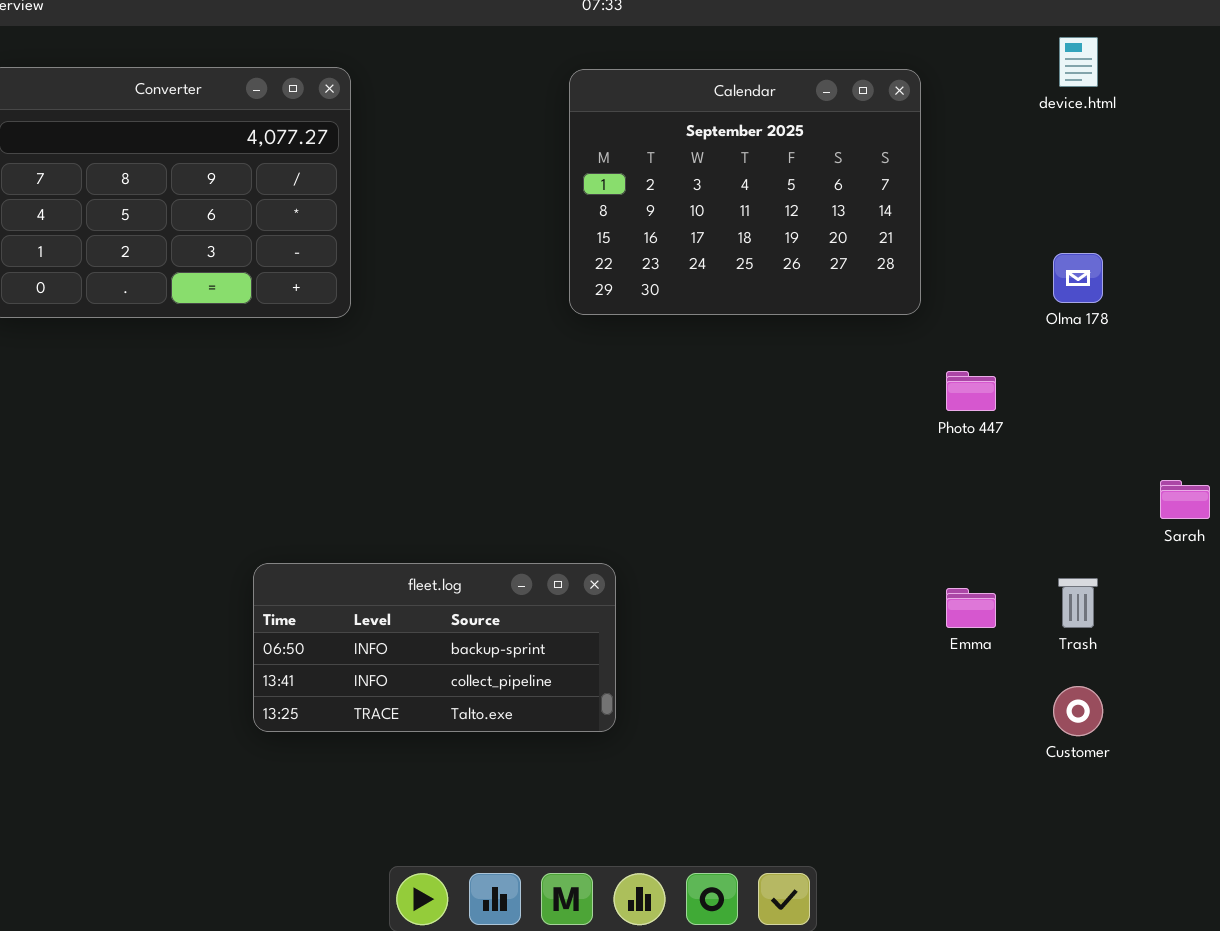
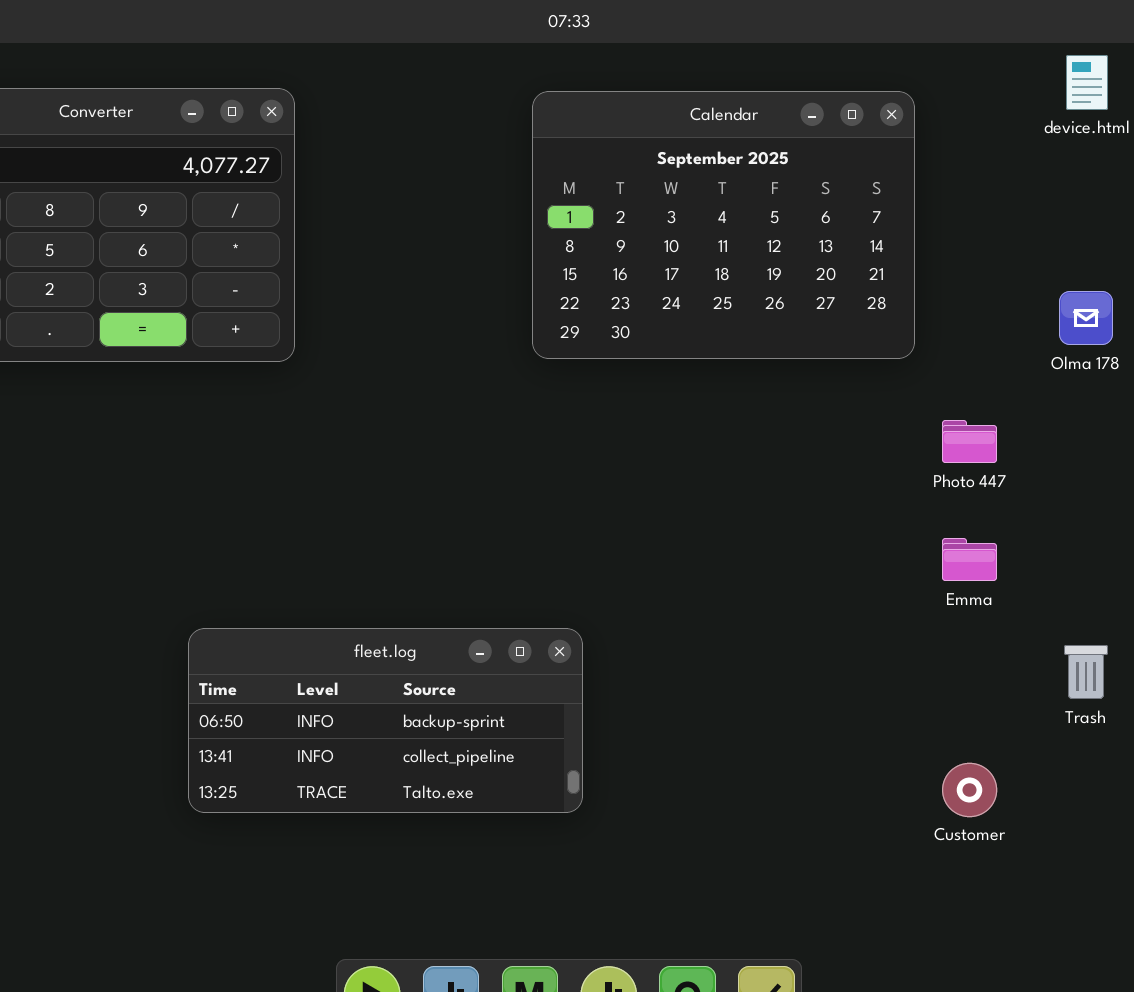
Emma: [946,588,996,628] -> [942,538,997,581], moved
Customer: [1053,686,1103,736] -> [942,763,997,817], moved

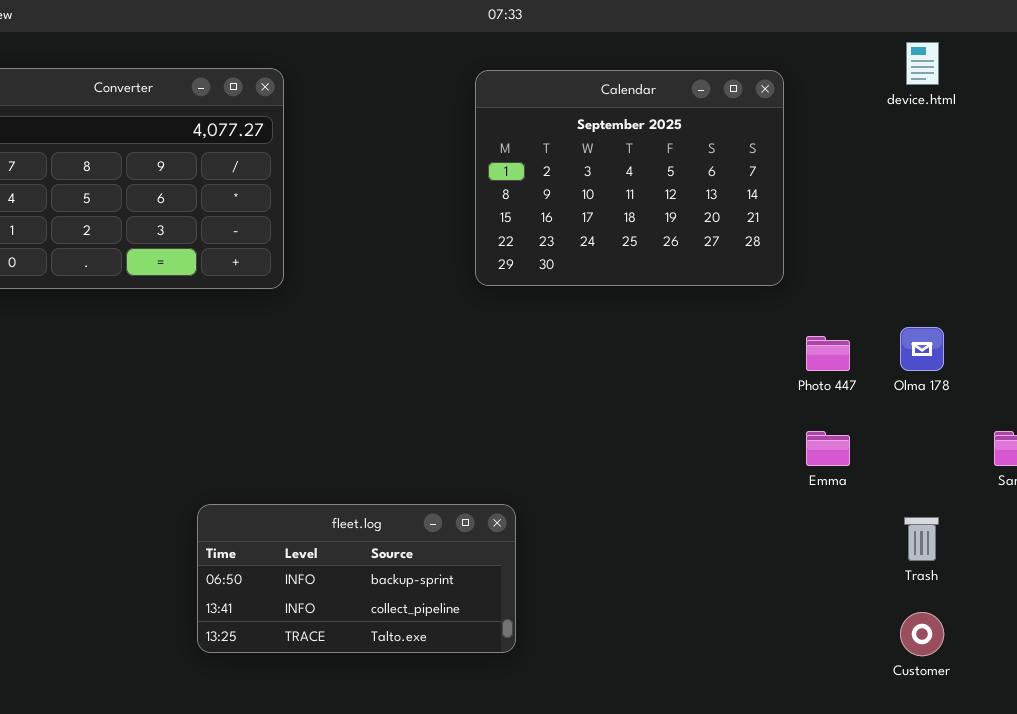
Olma 178: [1059,291,1113,345] -> [900,327,944,371], moved
Customer: [942,763,997,817] -> [900,612,944,656], moved

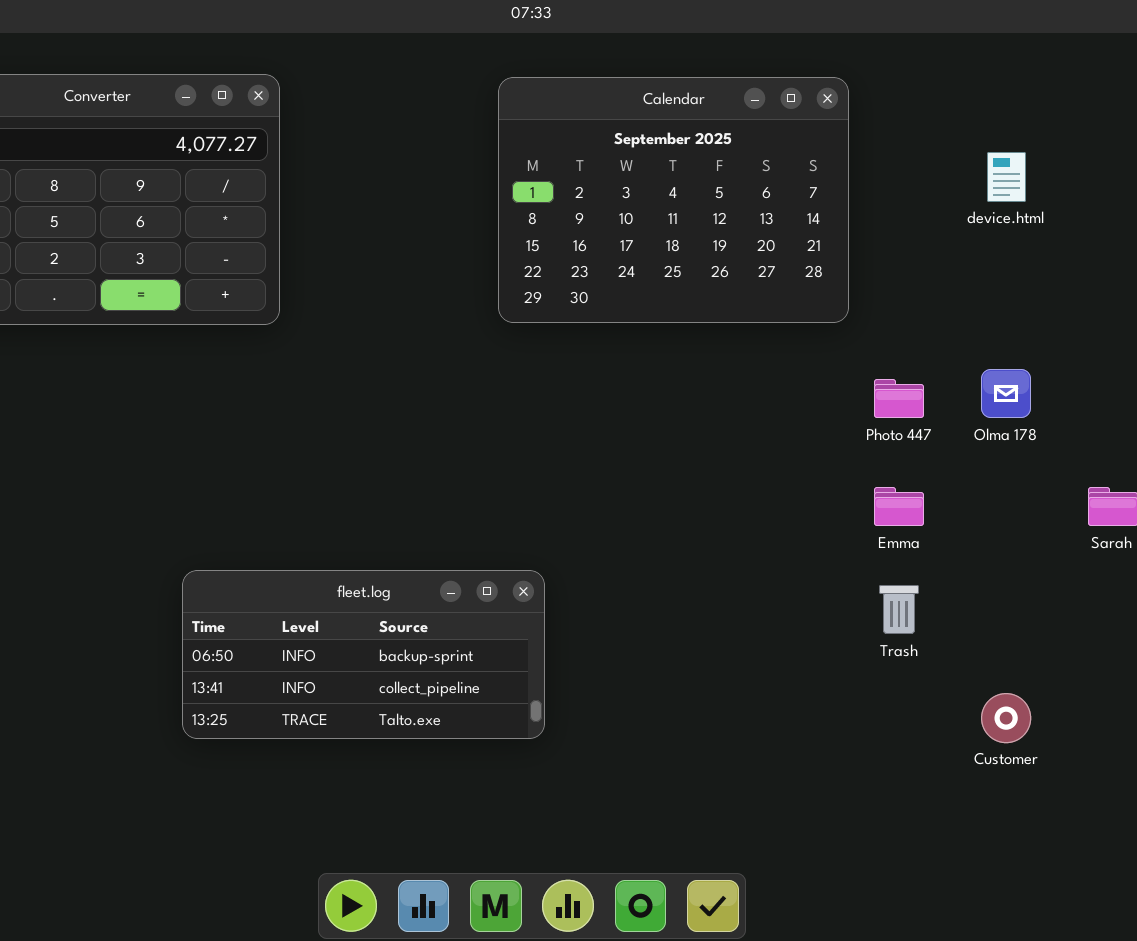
device.html: [906,42,939,85] -> [987,152,1026,202], moved
Trash: [904,517,939,561] -> [879,585,919,634], moved

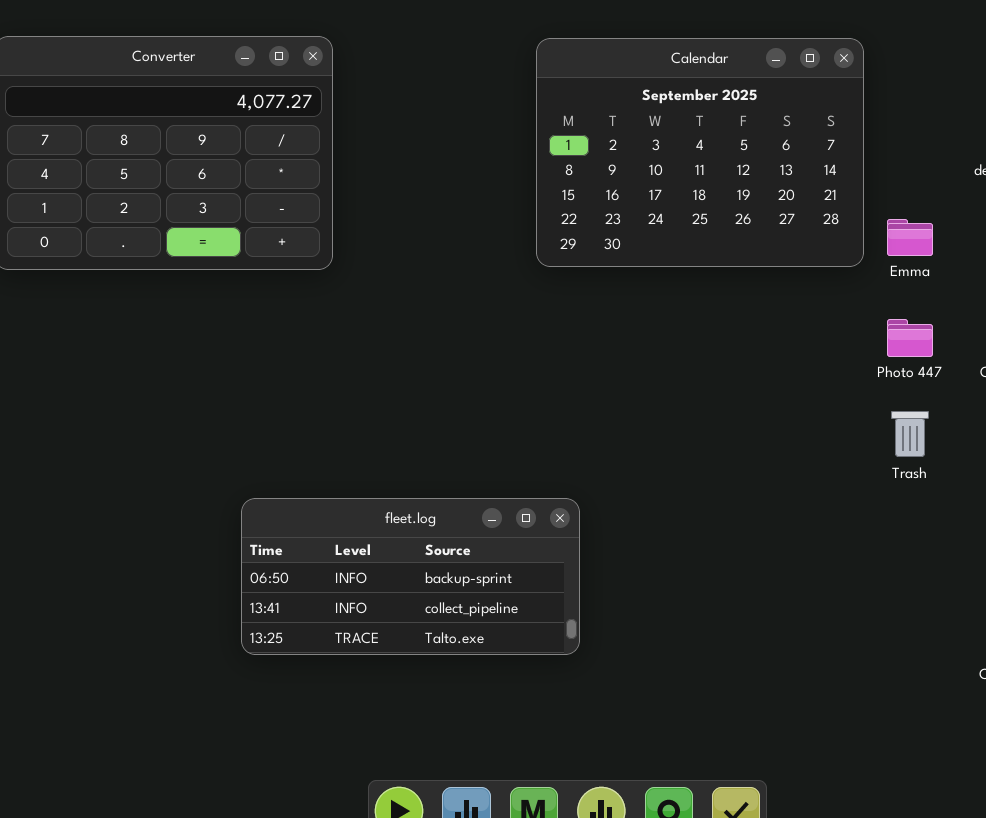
Emma: [874,487,924,526] -> [887,219,933,256], moved
Trash: [879,585,919,634] -> [891,411,929,457], moved

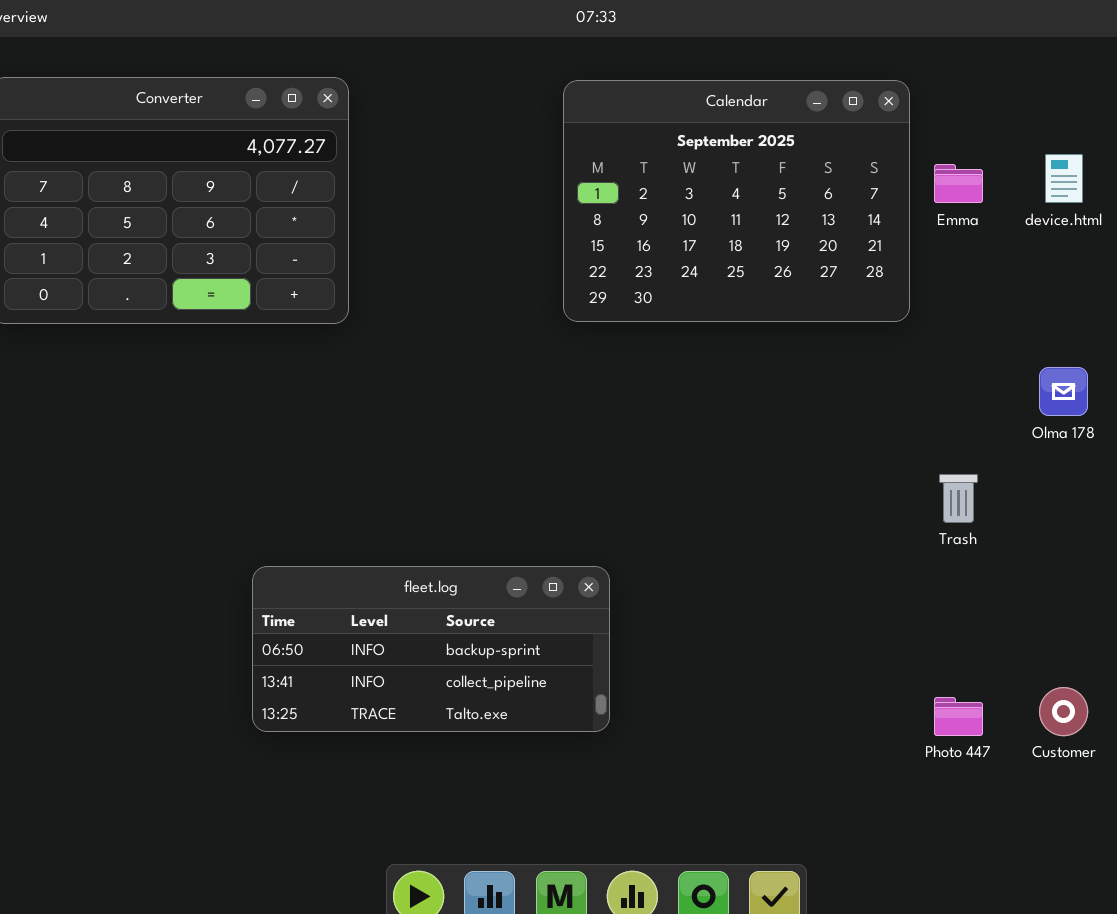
Emma: [887,219,933,256] -> [934,164,983,203], moved
Photo 447: [887,319,933,357] -> [934,697,983,736], moved

